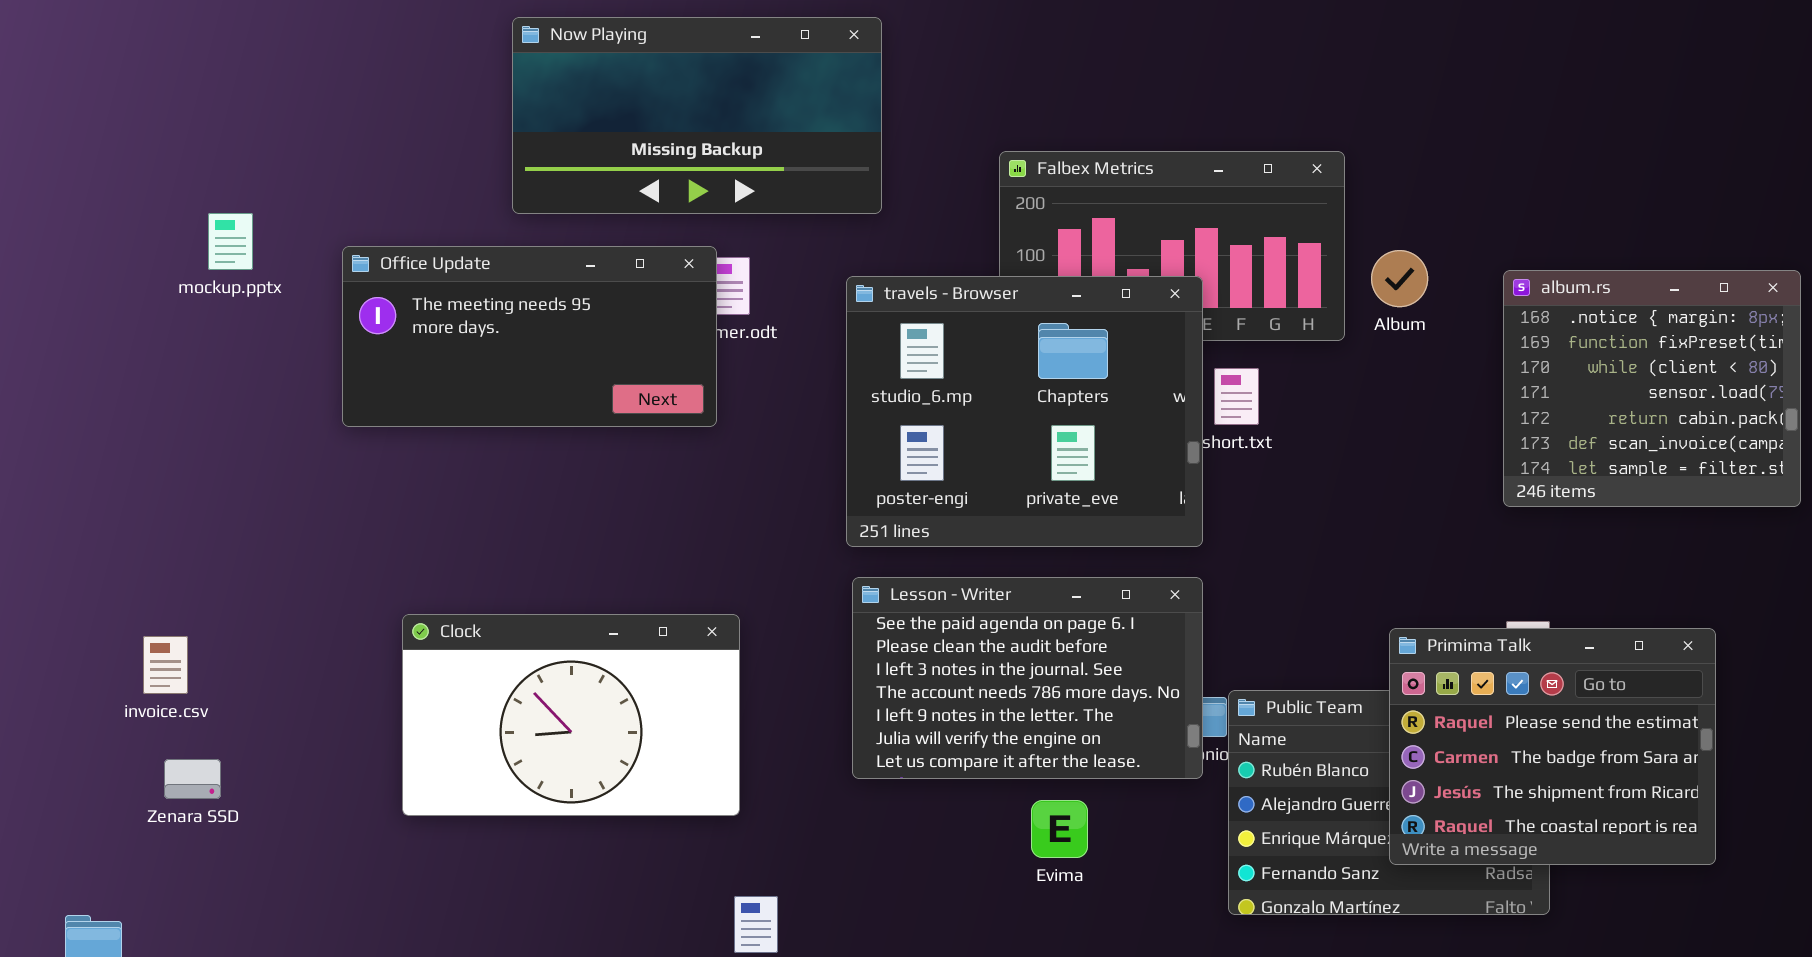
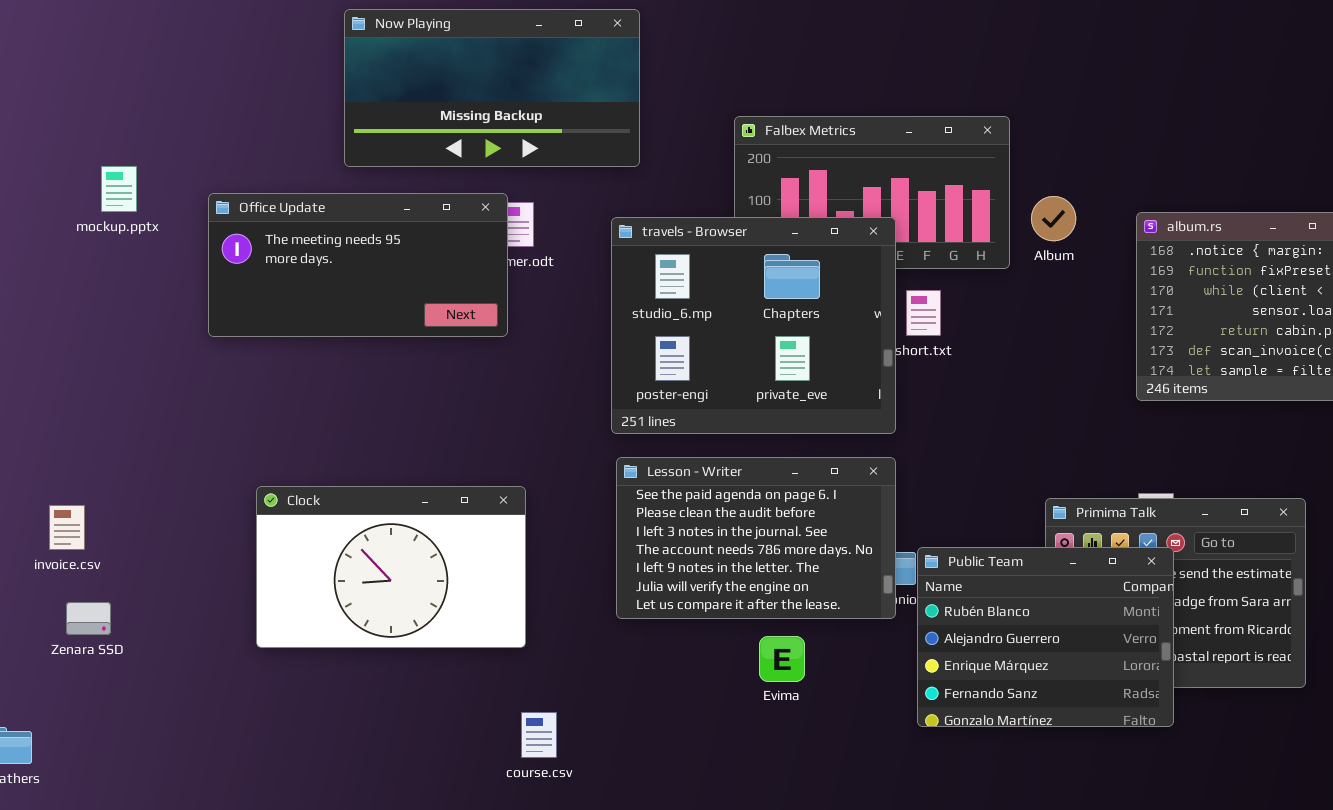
Public Team: [1228,690,1550,915] -> [917,547,1174,727], raised

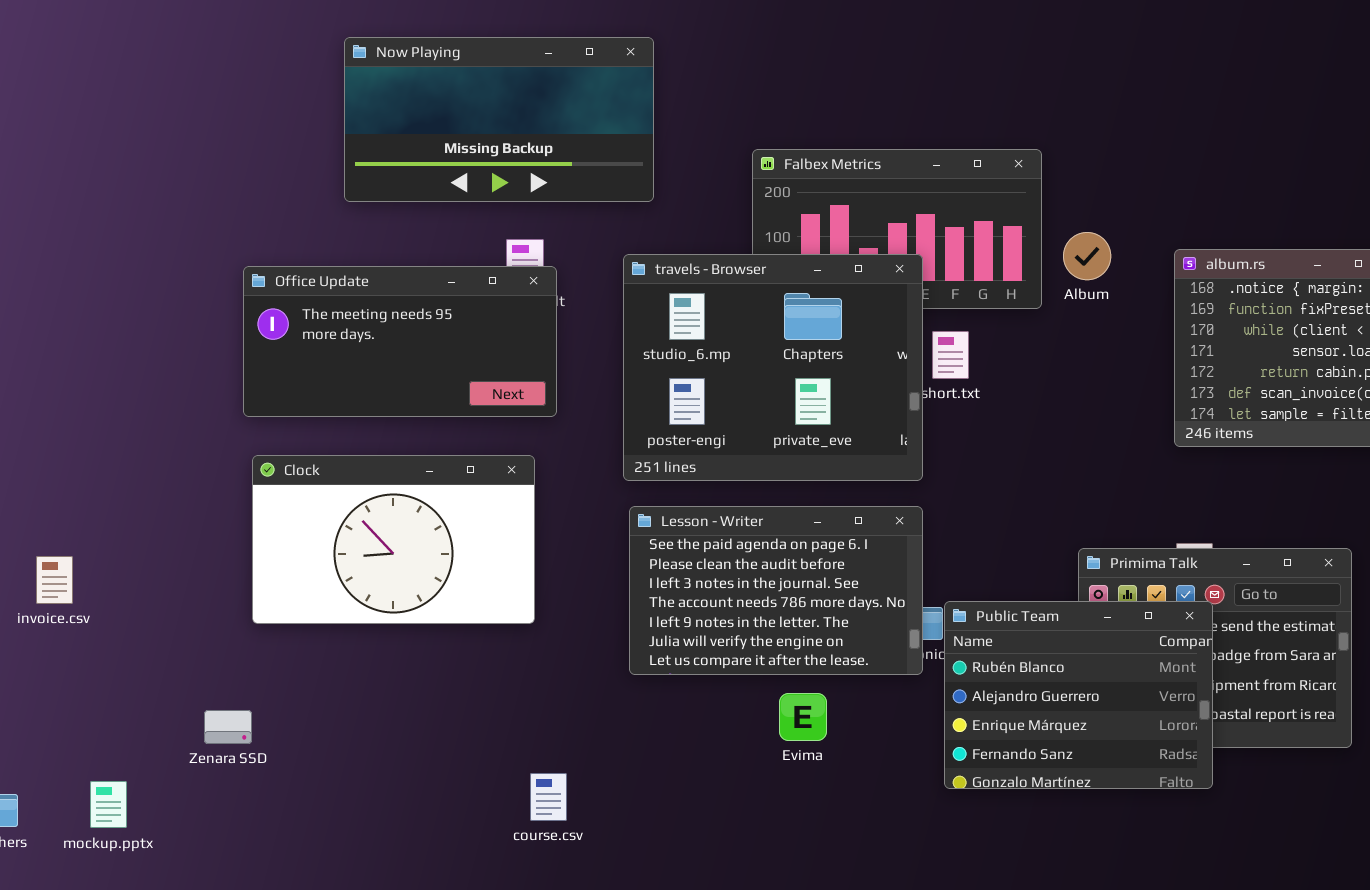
mockup.pptx: [101,166,137,212] -> [90,781,127,828], moved
Office Update: [208,193,508,337] -> [243,266,557,417], moved
Clock: [256,486,526,648] -> [252,455,535,624], moved
Zenara SSD: [66,602,111,635] -> [204,710,252,744], moved

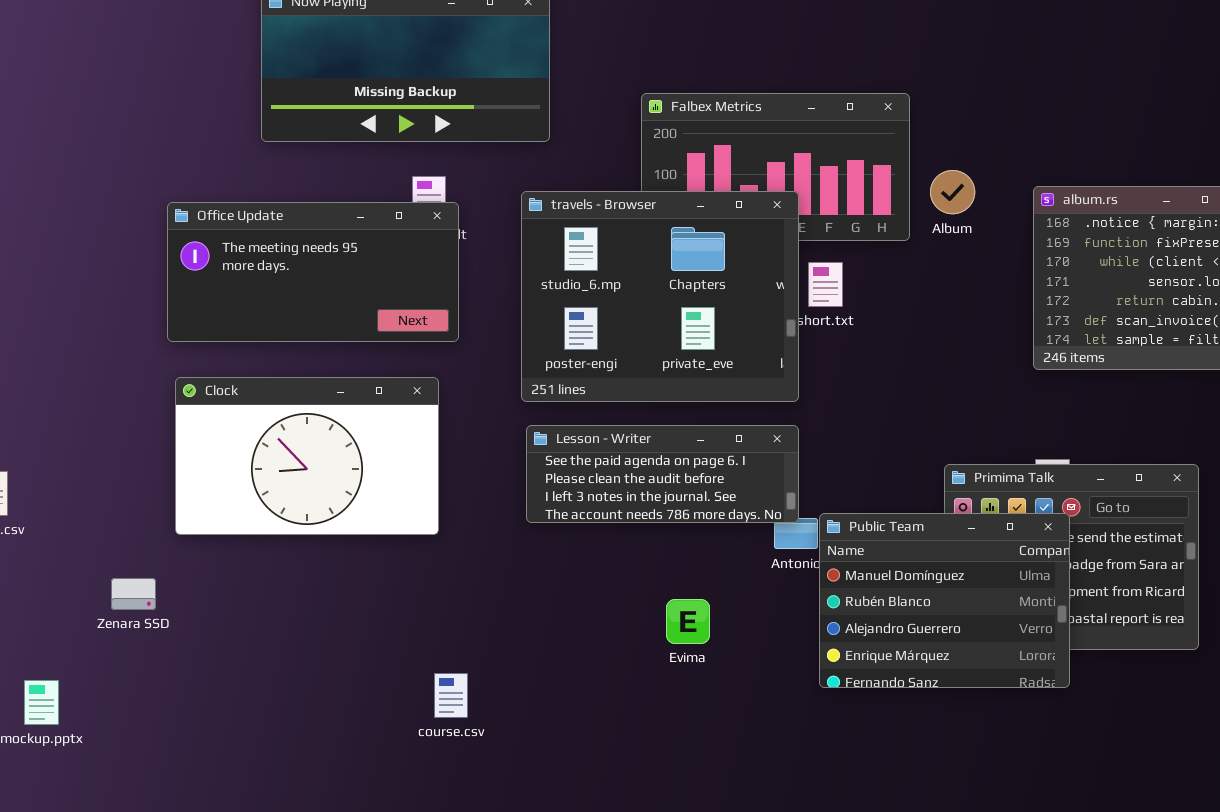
Lesson - Writer: [629,506,923,675] -> [526,425,799,523], resized
Public Team: [944,601,1213,789] -> [819,513,1070,688], scrolled up 1 row
Zenara SSD: [204,710,252,744] -> [111,578,156,610], moved

